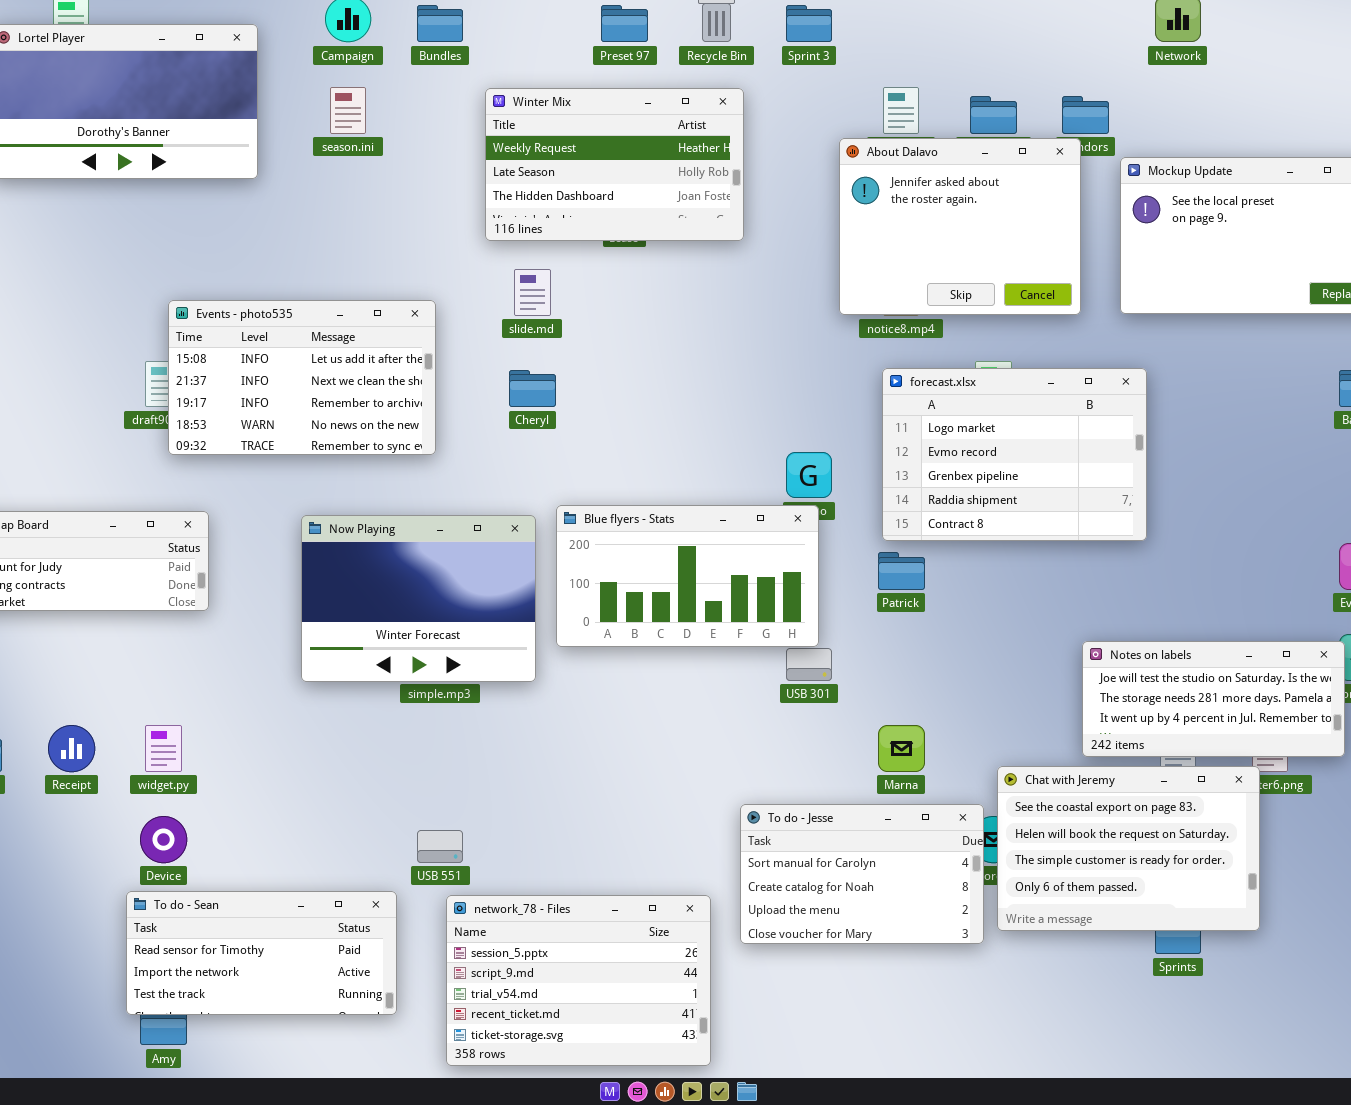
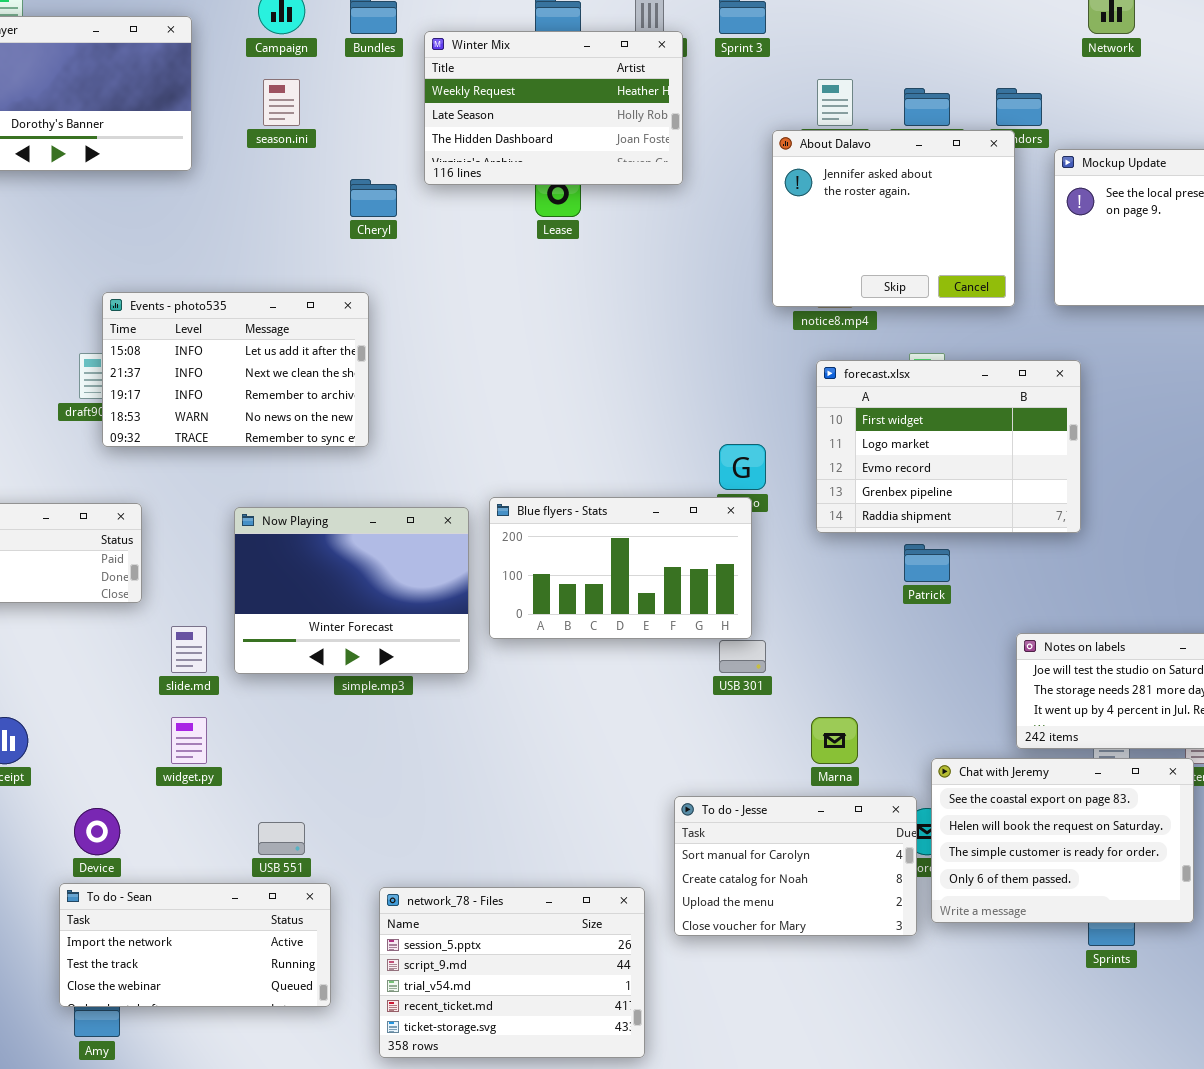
Winter Mix: [485,88,744,241] -> [424,31,683,185], moved
slide.md: [514,269,551,316] -> [171,626,207,673], moved
forecast.xlsx: [882,368,1147,541] -> [816,360,1081,533], scrolled up 1 row
Cheryl: [509,370,556,407] -> [350,179,397,217], moved
Patrick: [878,552,925,590] -> [904,544,950,582], moved
widget.py: [145,725,182,772] -> [171,717,207,764], moved
USB 551: [417,830,463,863] -> [258,822,305,855], moved
To do - Sean: [126,891,397,1015] -> [59,883,331,1007], scrolled down 1 row

